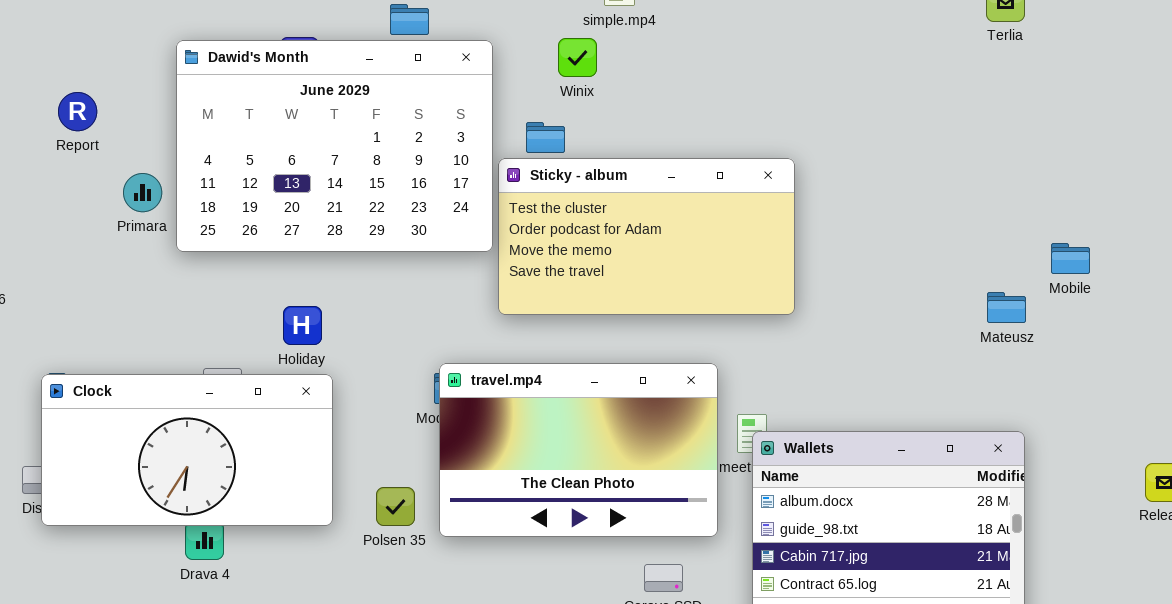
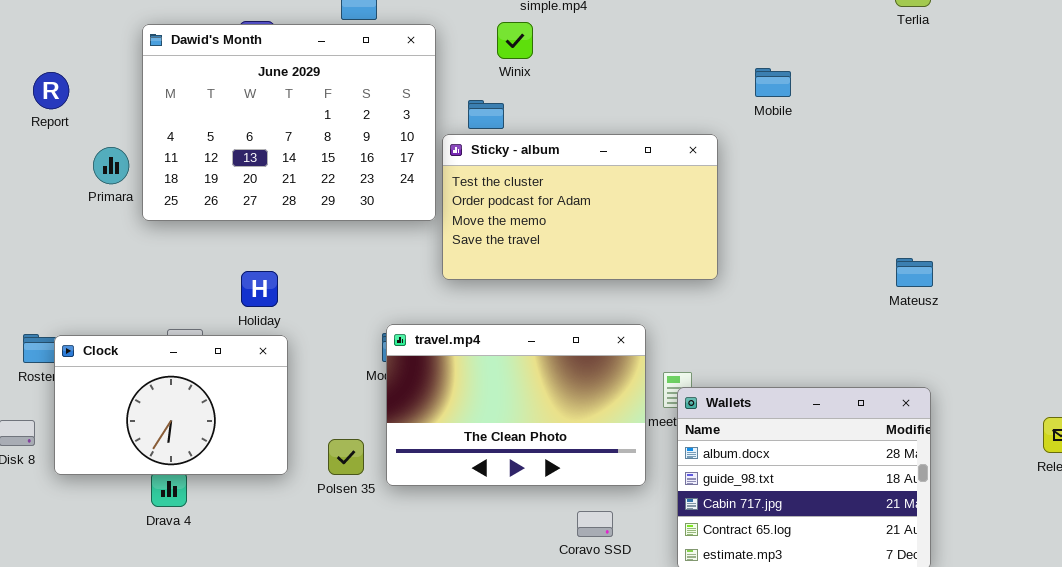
Mobile: [1051,243,1090,274] -> [755,68,791,97], moved
Clock: [41,374,333,526] -> [54,335,288,475], resized

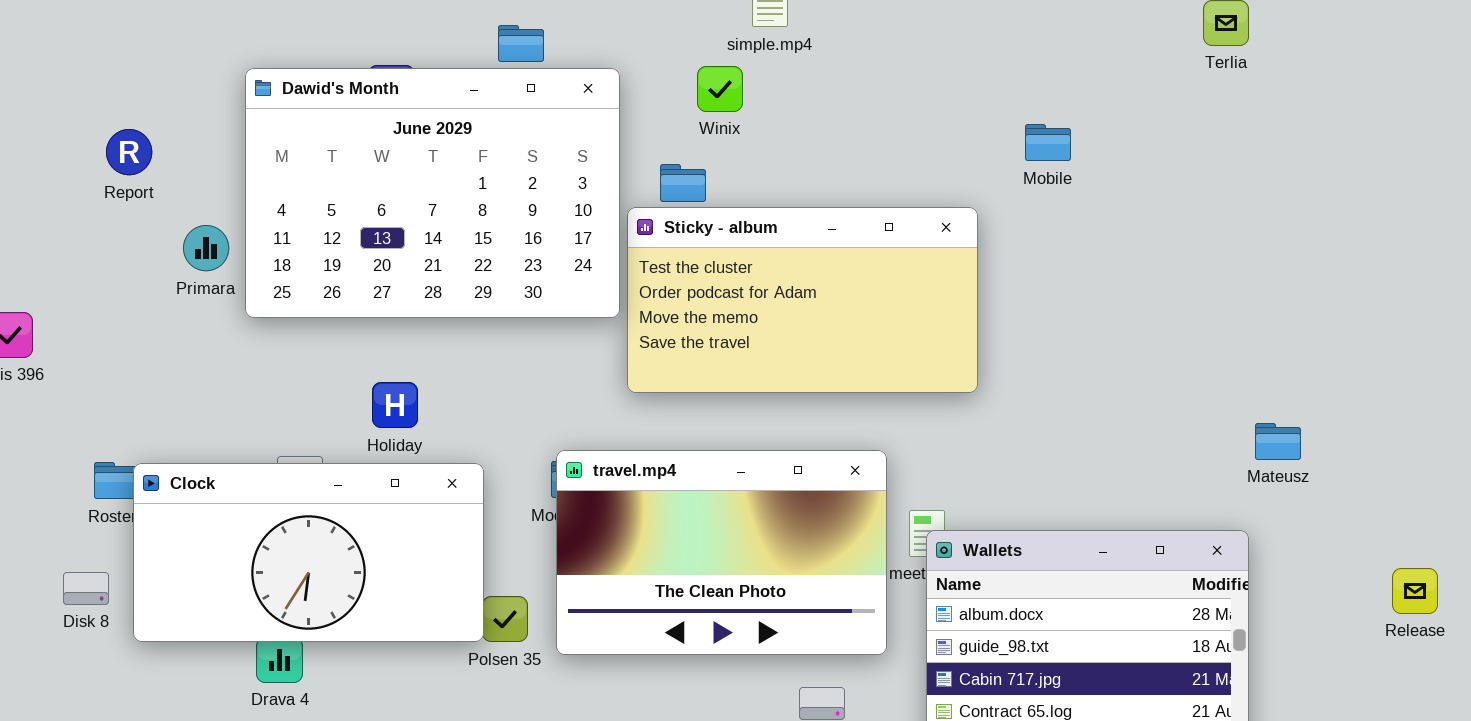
Mateusz: [896,258,933,287] -> [1255,423,1301,460], moved
Clock: [54,335,288,475] -> [133,463,484,642], resized

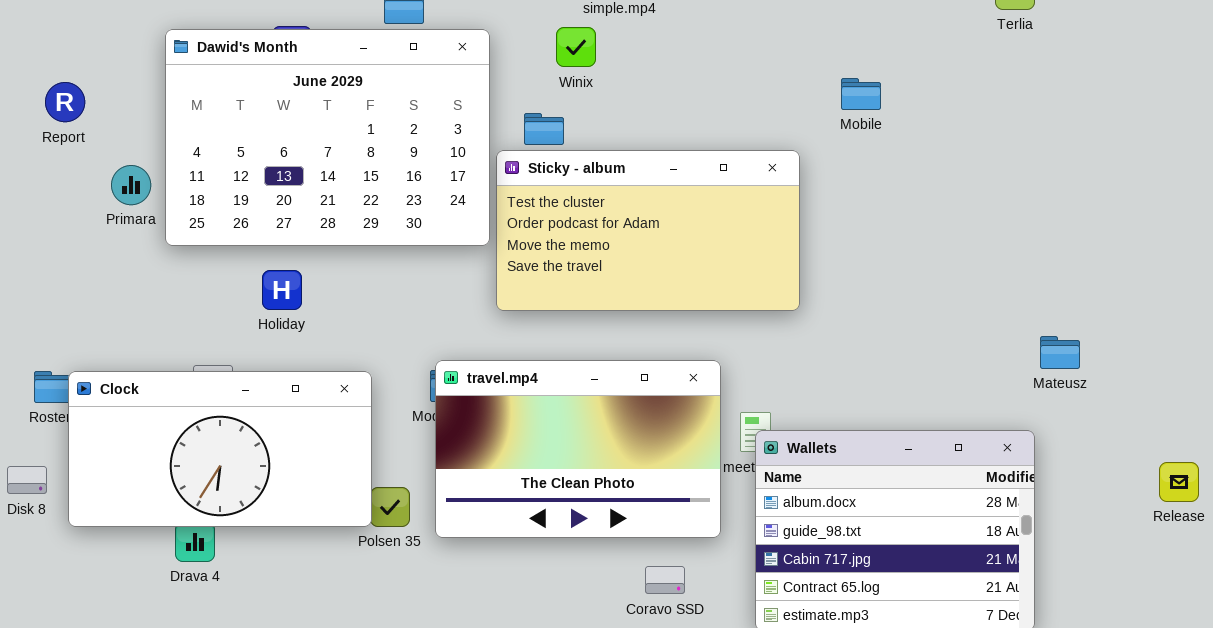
Holiday: [372,382,418,428] -> [262,270,302,310], moved

